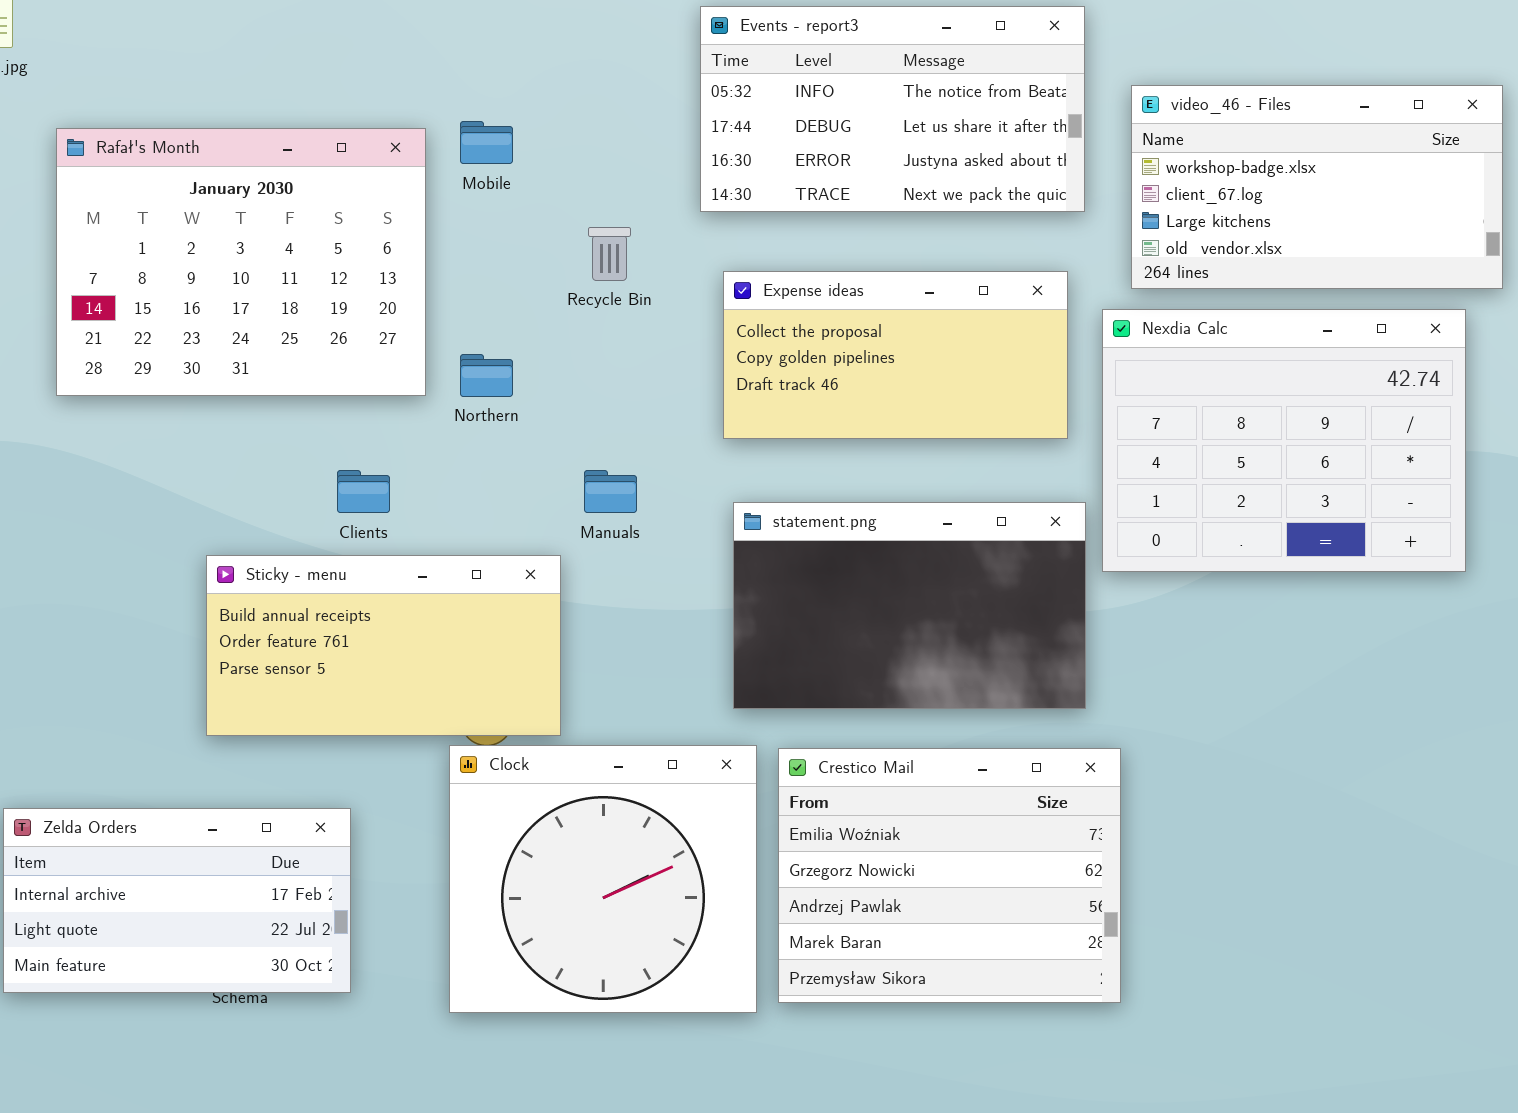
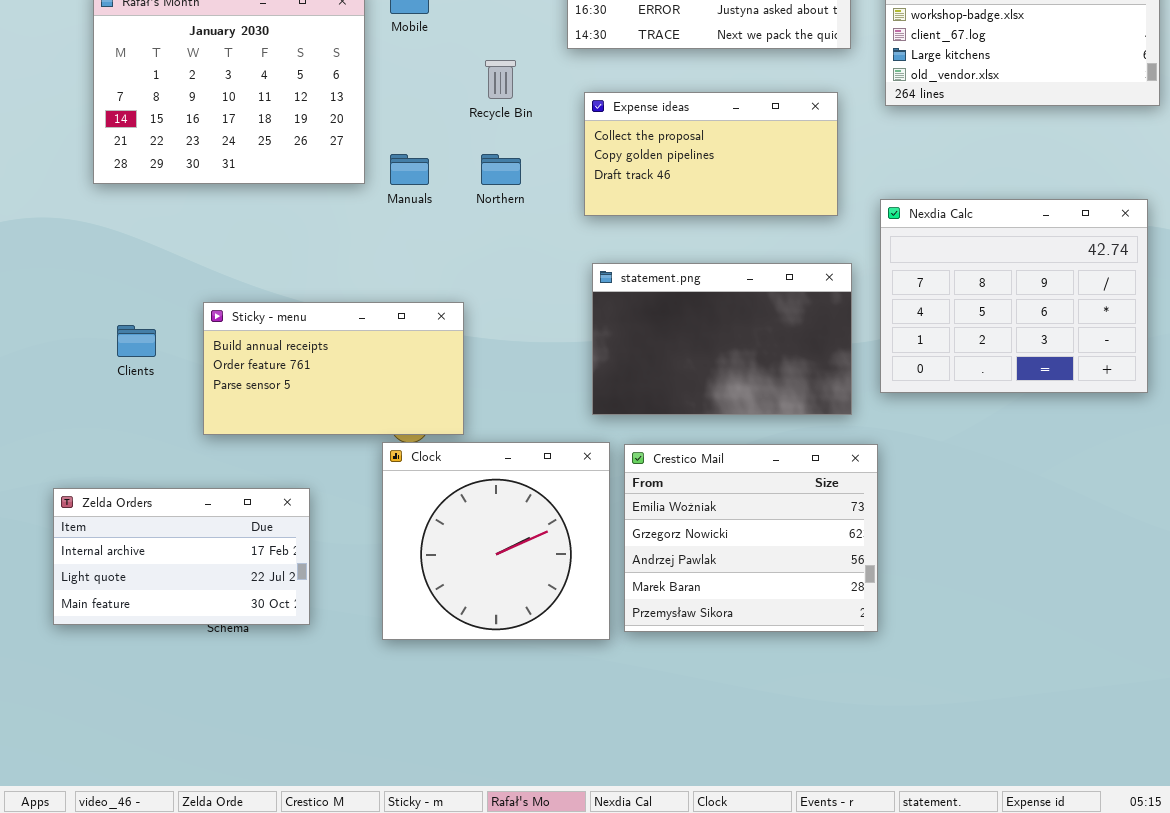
Nexdia Calc: [1102,309,1466,572] -> [880,199,1148,393], moved
Northern: [460,354,513,397] -> [481,154,521,185], moved
Clients: [337,470,390,513] -> [117,325,156,357], moved
Manuals: [584,470,637,513] -> [390,154,429,185], moved

